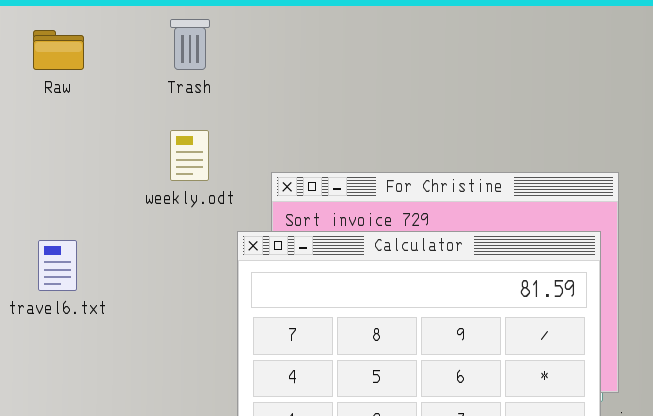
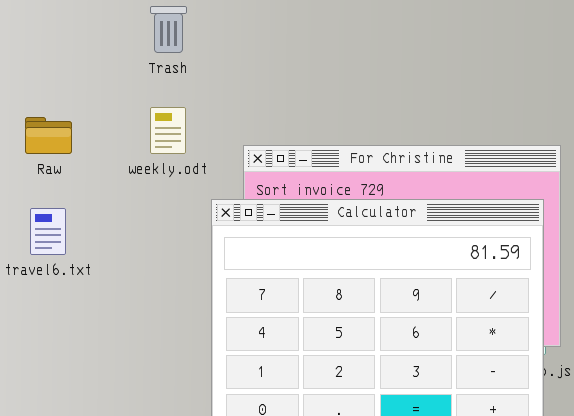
Raw: [33,30,84,70] -> [25,117,72,154], moved

